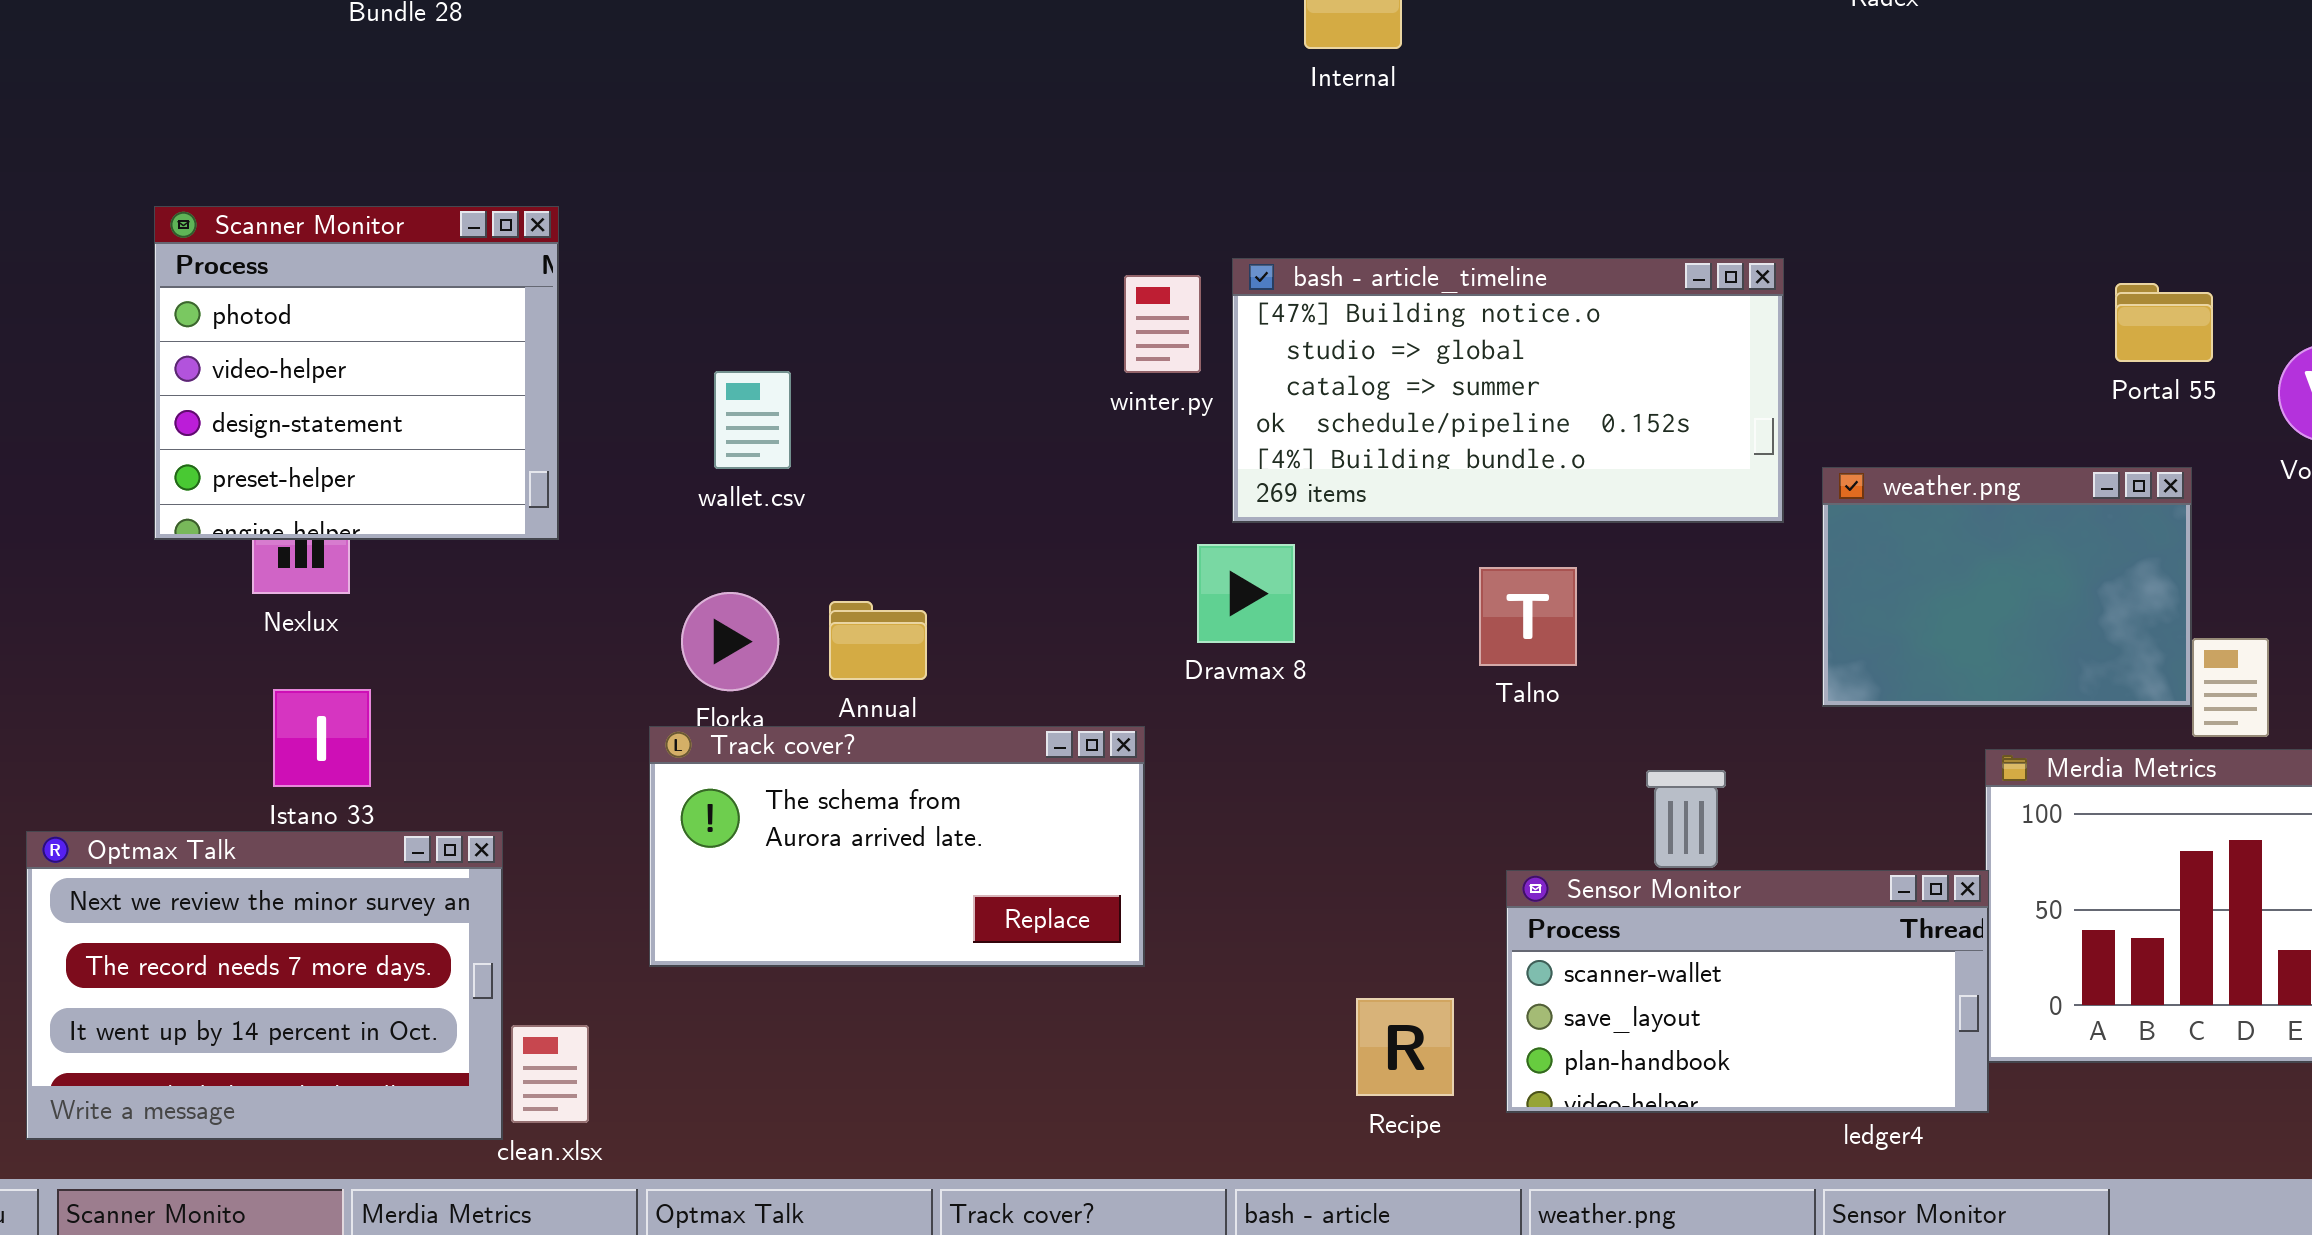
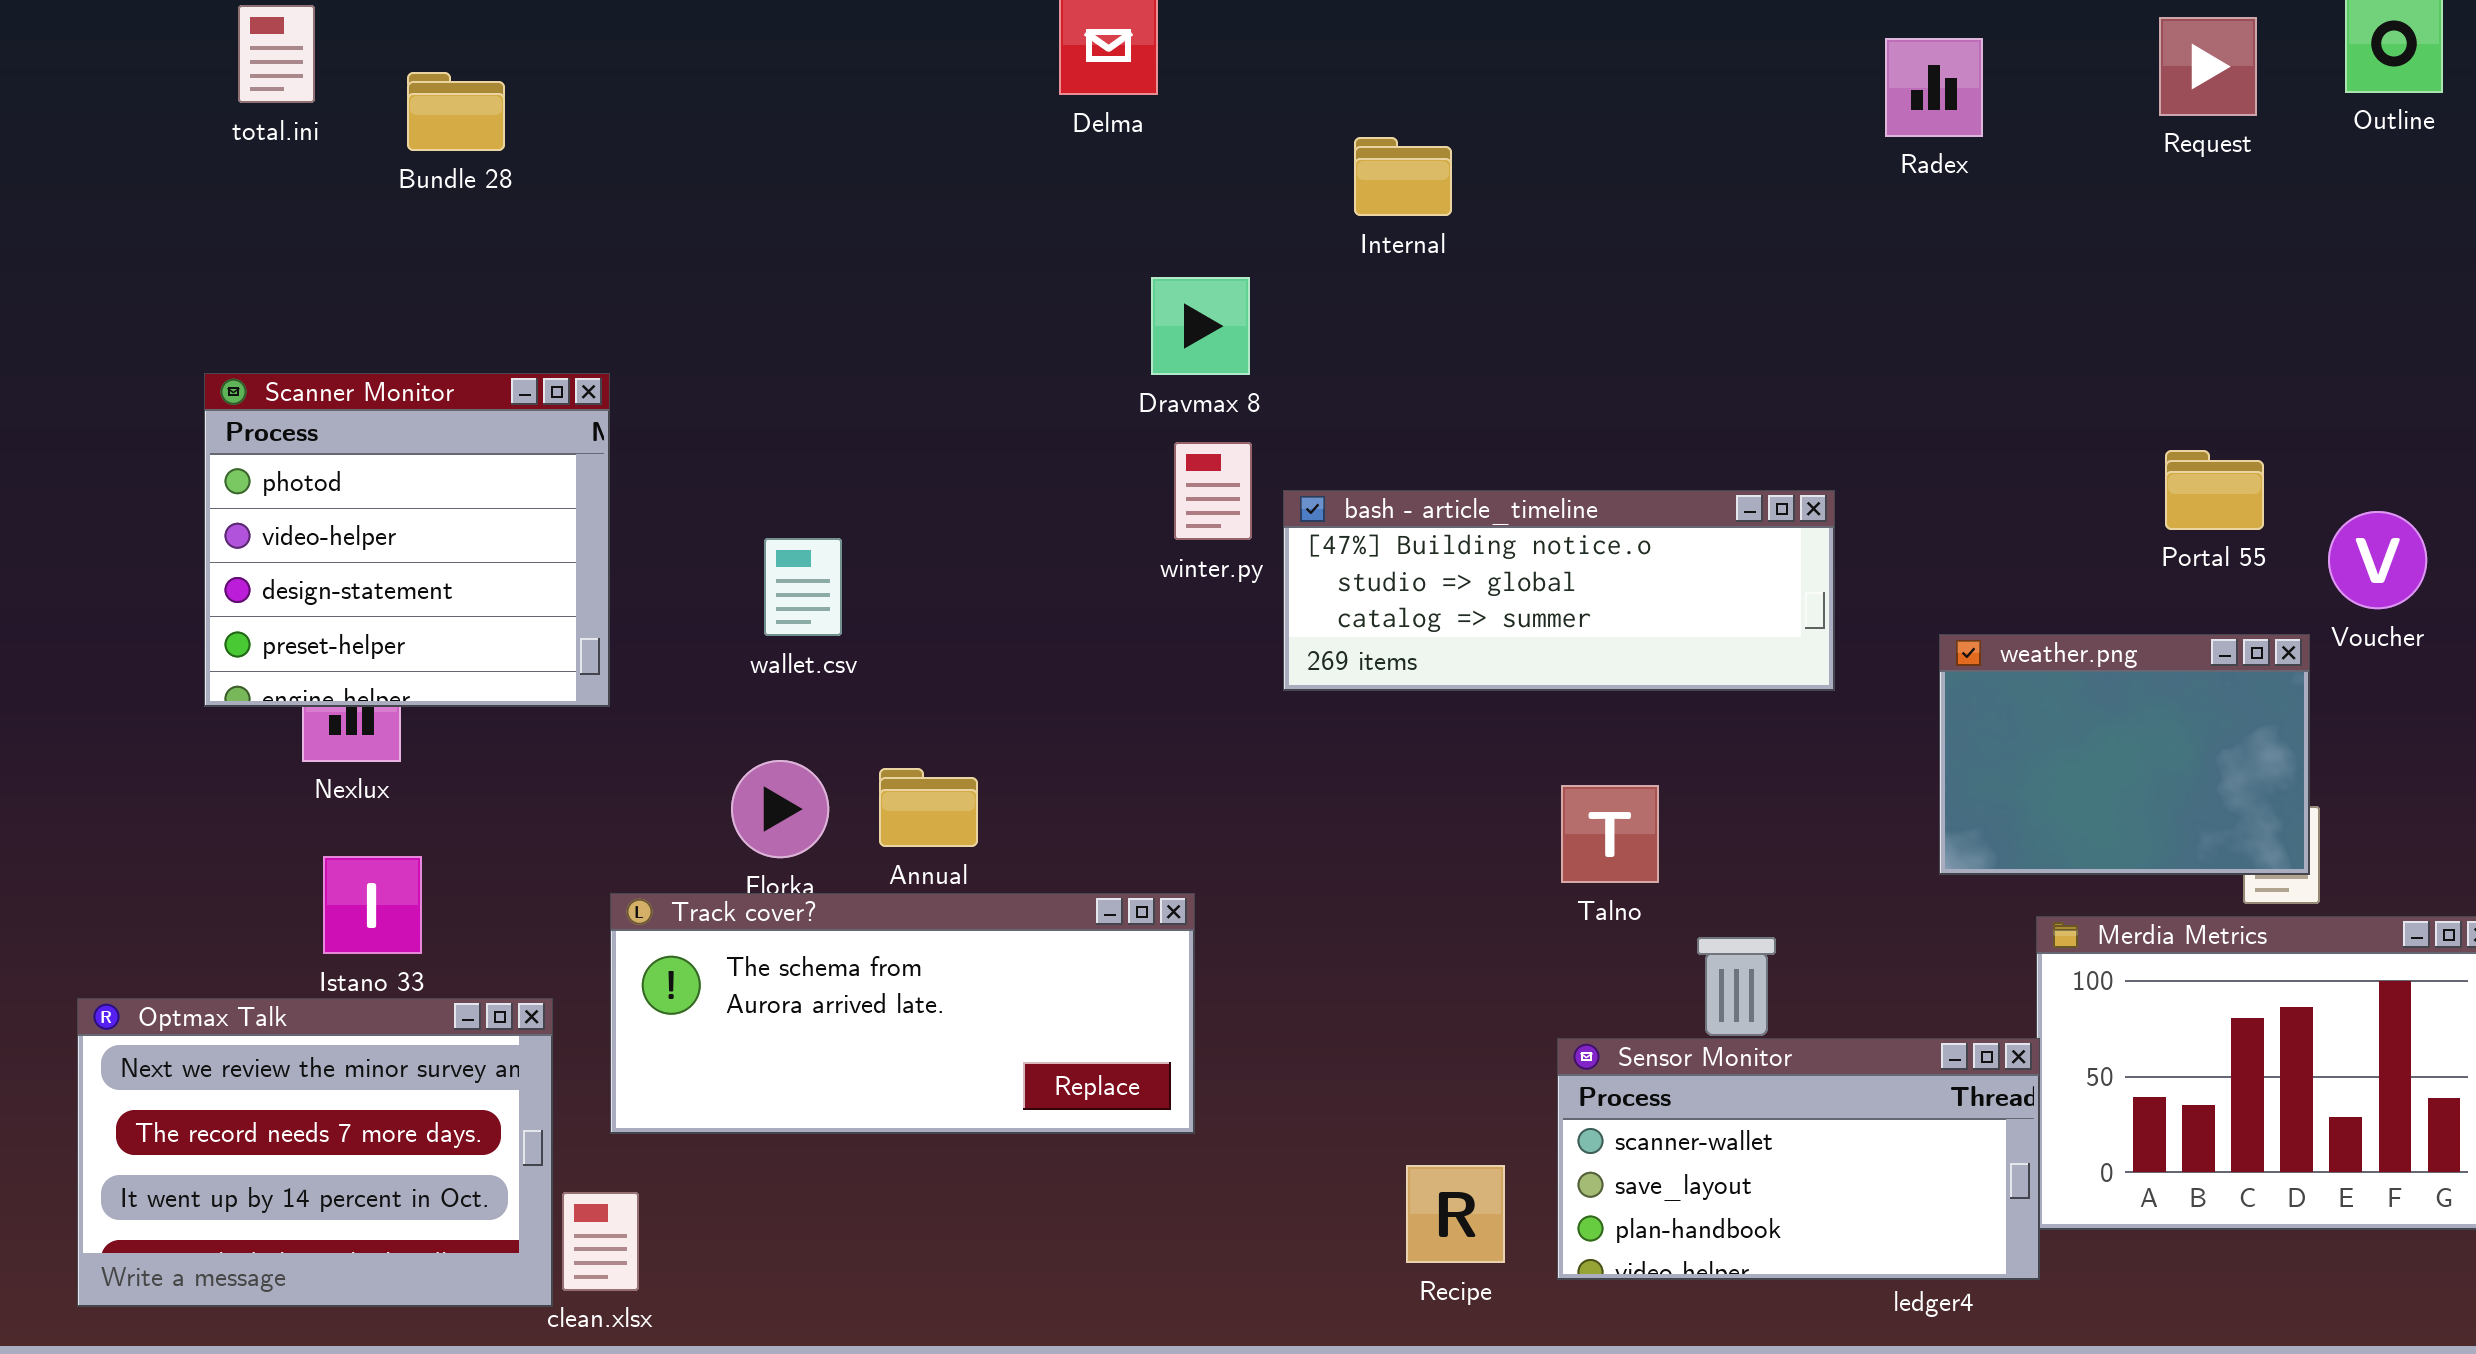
bash - article_timeline: [1232,258,1784,523] -> [1283,490,1835,691], resized
weather.png: [1822,467,2192,707] -> [1939,634,2310,875], moved
Dravmax 8: [1197,544,1295,643] -> [1151,277,1250,375], moved
Talno: [1479,567,1577,666] -> [1561,785,1659,883], moved
Track cover?: [649,726,1145,967] -> [610,893,1195,1134], resized

